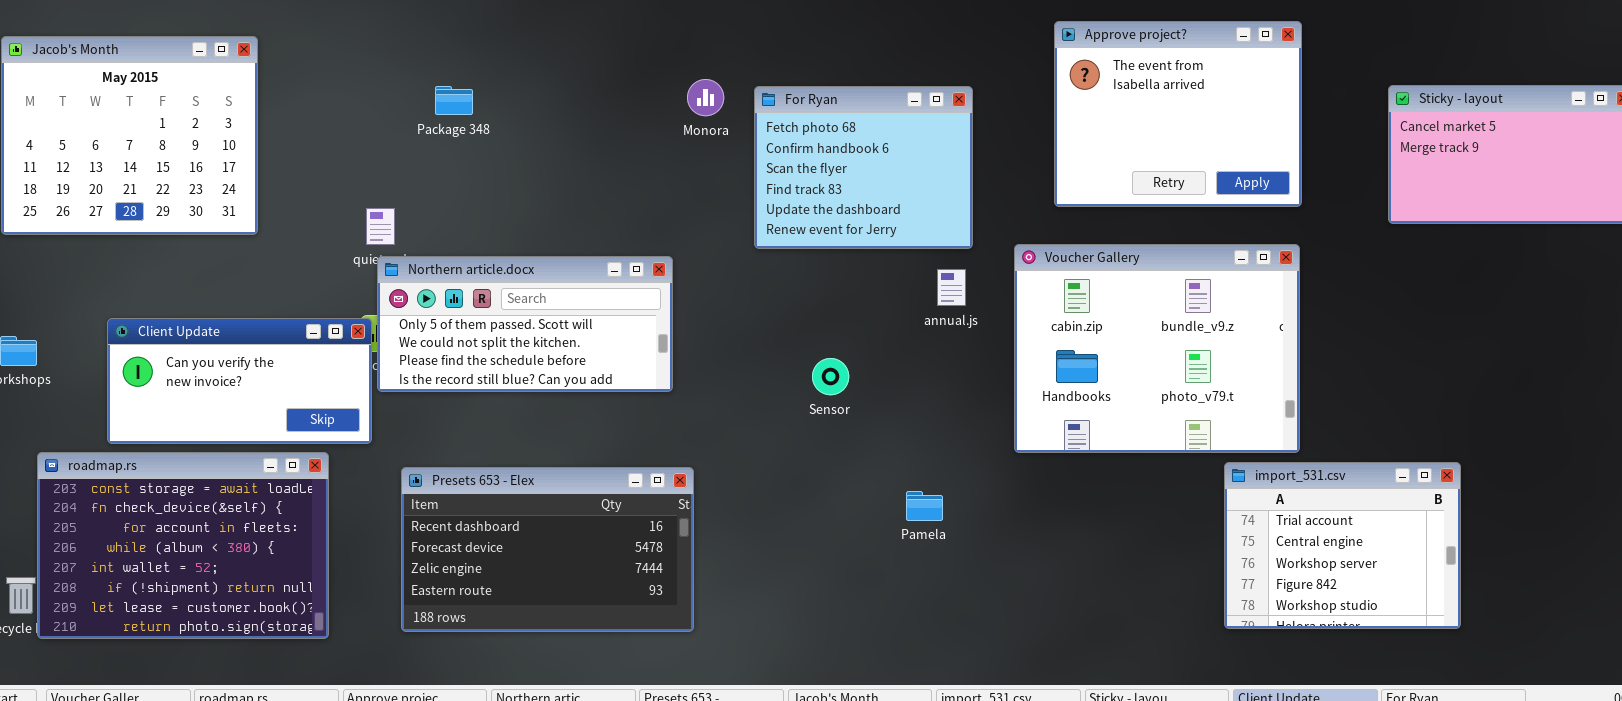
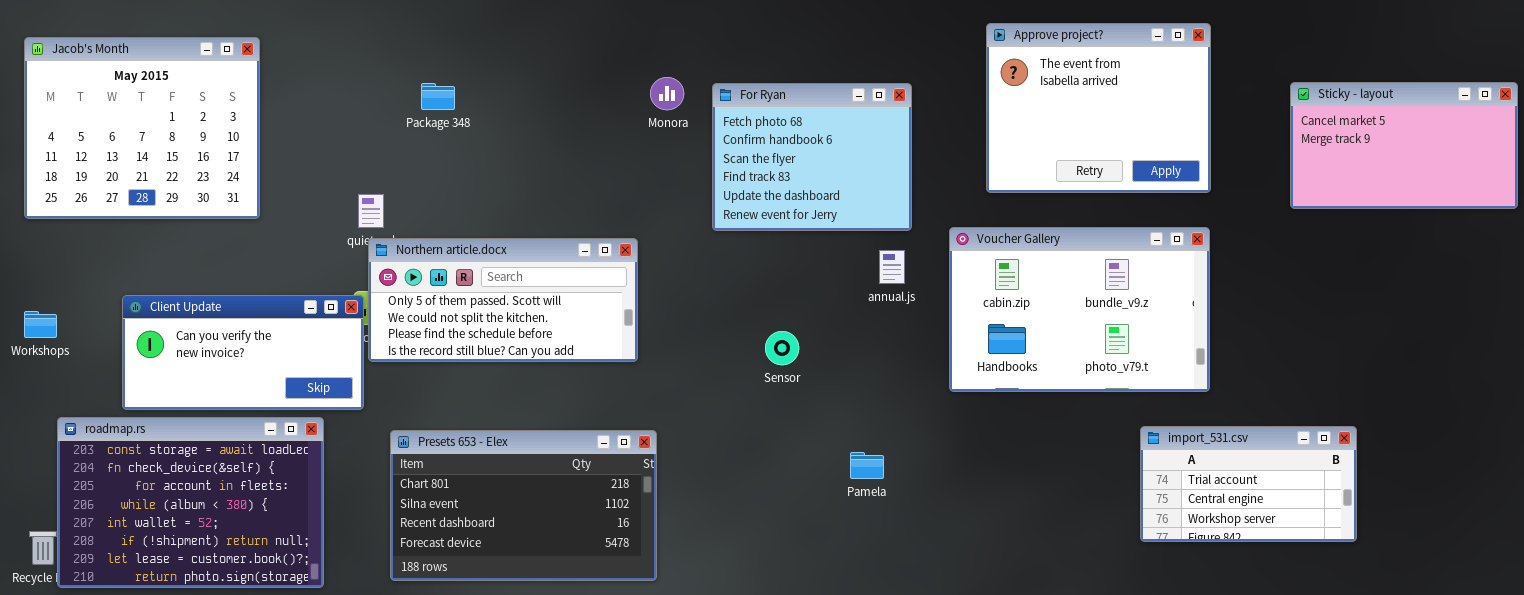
Voucher Gallery: [1014,244,1300,453] -> [949,227,1210,392], resized
import_531.csv: [1224,462,1461,629] -> [1140,426,1357,542], resized
Presets 653 - Elex: [401,467,694,632] -> [390,430,657,581], scrolled up 2 rows

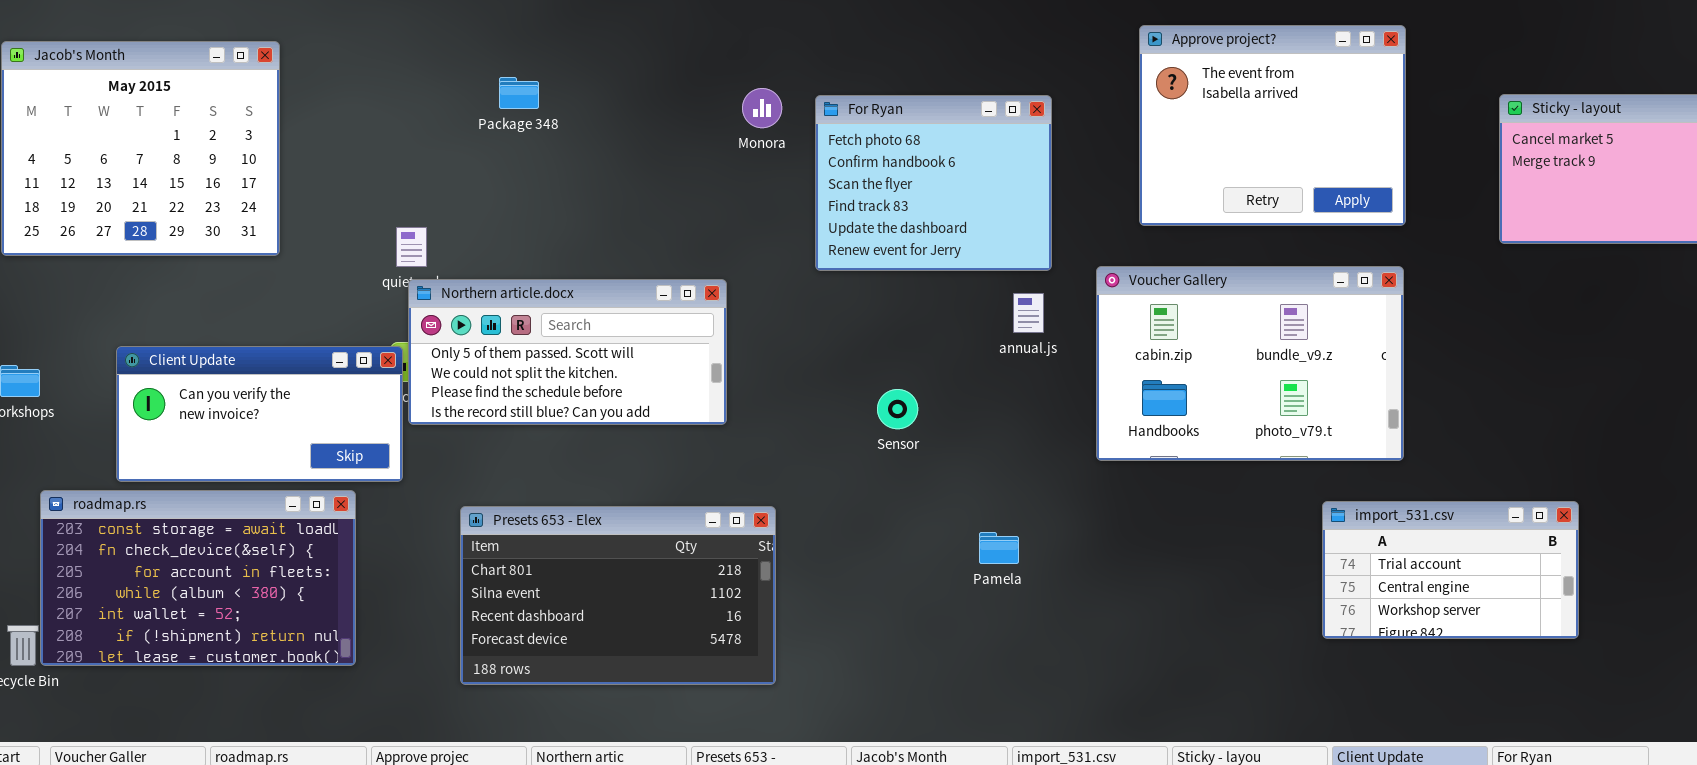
Package 348: [421,83,455,110] -> [499,77,539,109], moved
roadmap.rs: [57,417,324,588] -> [40,490,356,666], resized
Presets 653 - Elex: [390,430,657,581] -> [460,506,776,685], moved

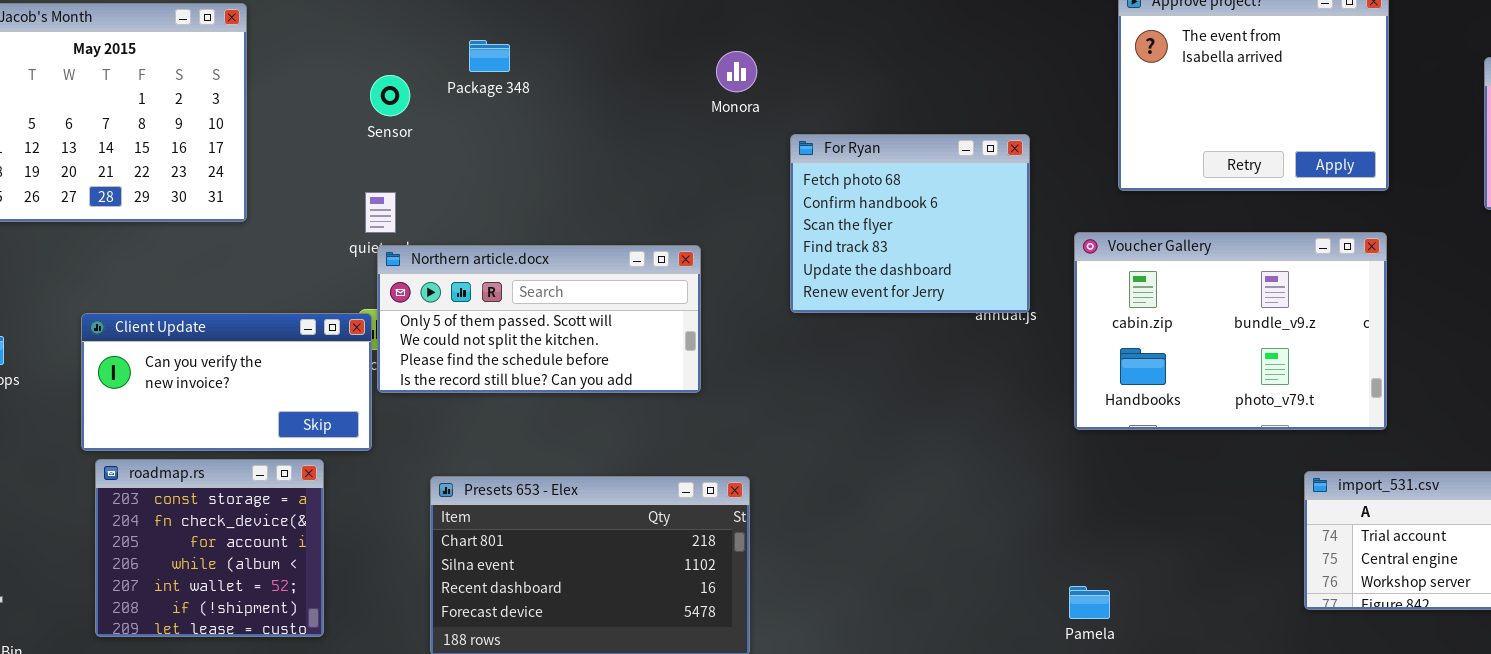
For Ryan: [815,95,1052,271] -> [790,134,1030,313], moved
Sensor: [877,389,918,429] -> [370,75,410,116], moved
roadmap.rs: [40,490,356,666] -> [95,459,324,637], resized
Pamela: [979,532,1019,564] -> [1069,586,1110,619], moved

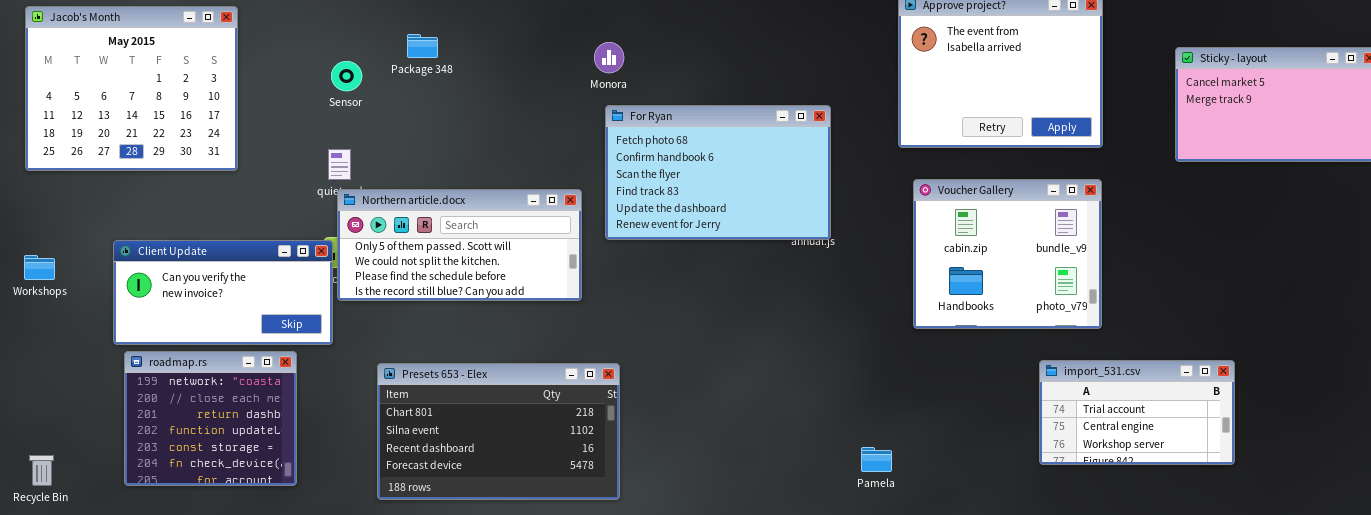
For Ryan: [790,134,1030,313] -> [605,105,831,240], resized
Voucher Gallery: [1074,232,1387,430] -> [913,179,1102,329], resized
roadmap.rs: [95,459,324,637] -> [124,351,297,486], scrolled up 4 rows

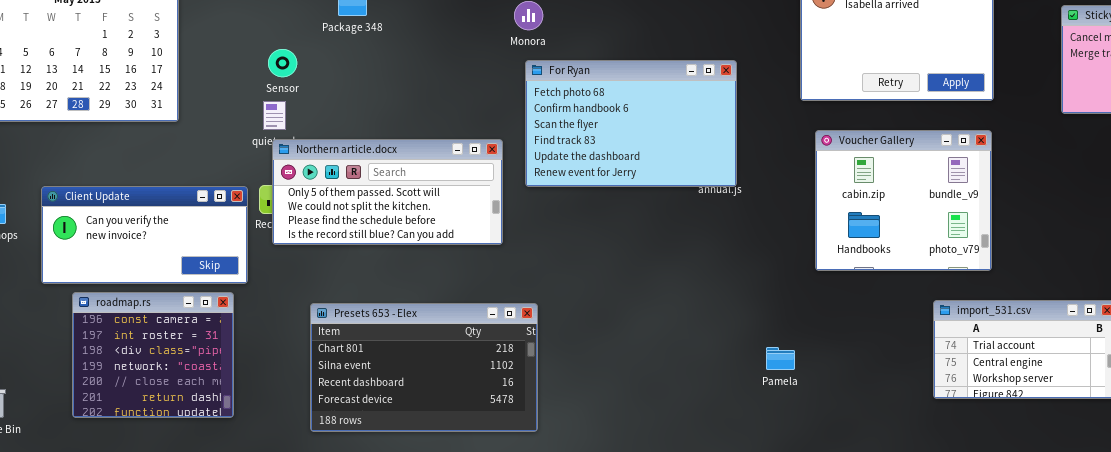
Sensor: [331,61,362,91] -> [268,49,297,77], moved
Client Update: [113,240,333,345] -> [41,186,248,284], moved
roadmap.rs: [124,351,297,486] -> [72,292,234,418], scrolled up 3 rows
Pamela: [861,447,892,472] -> [766,347,795,370], moved

